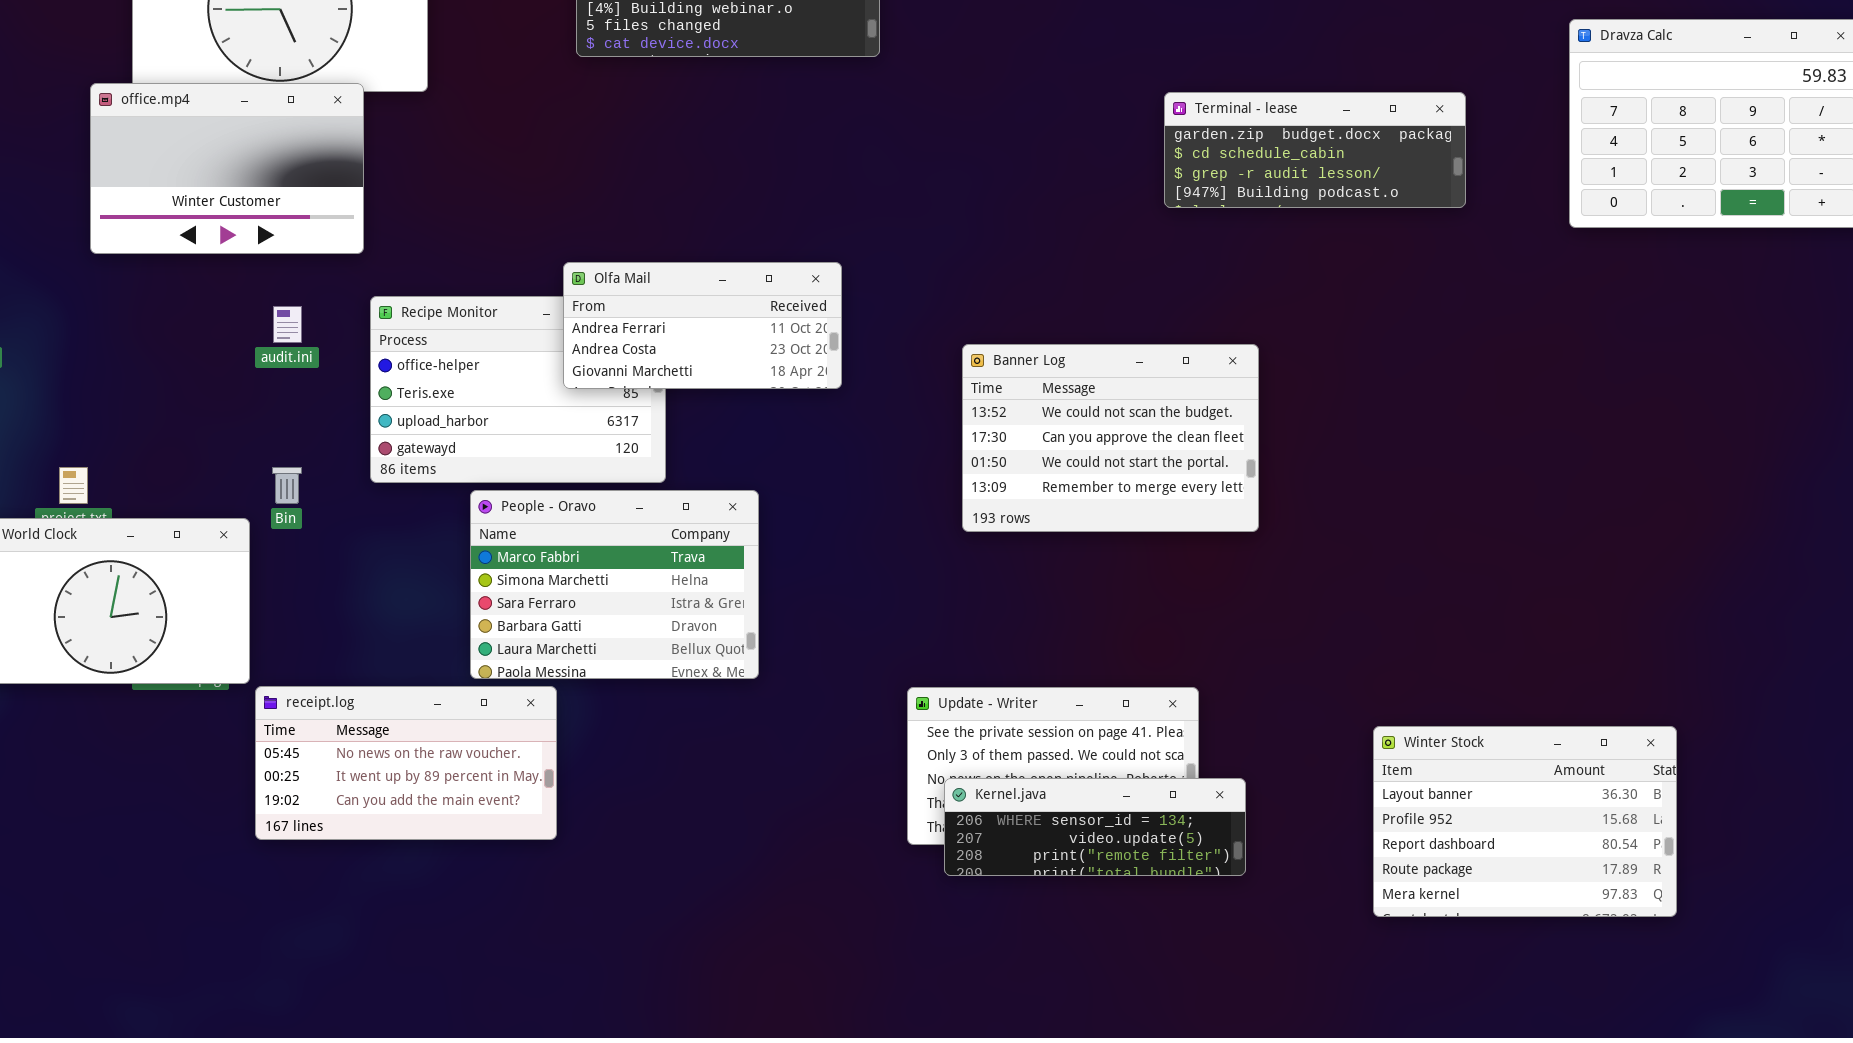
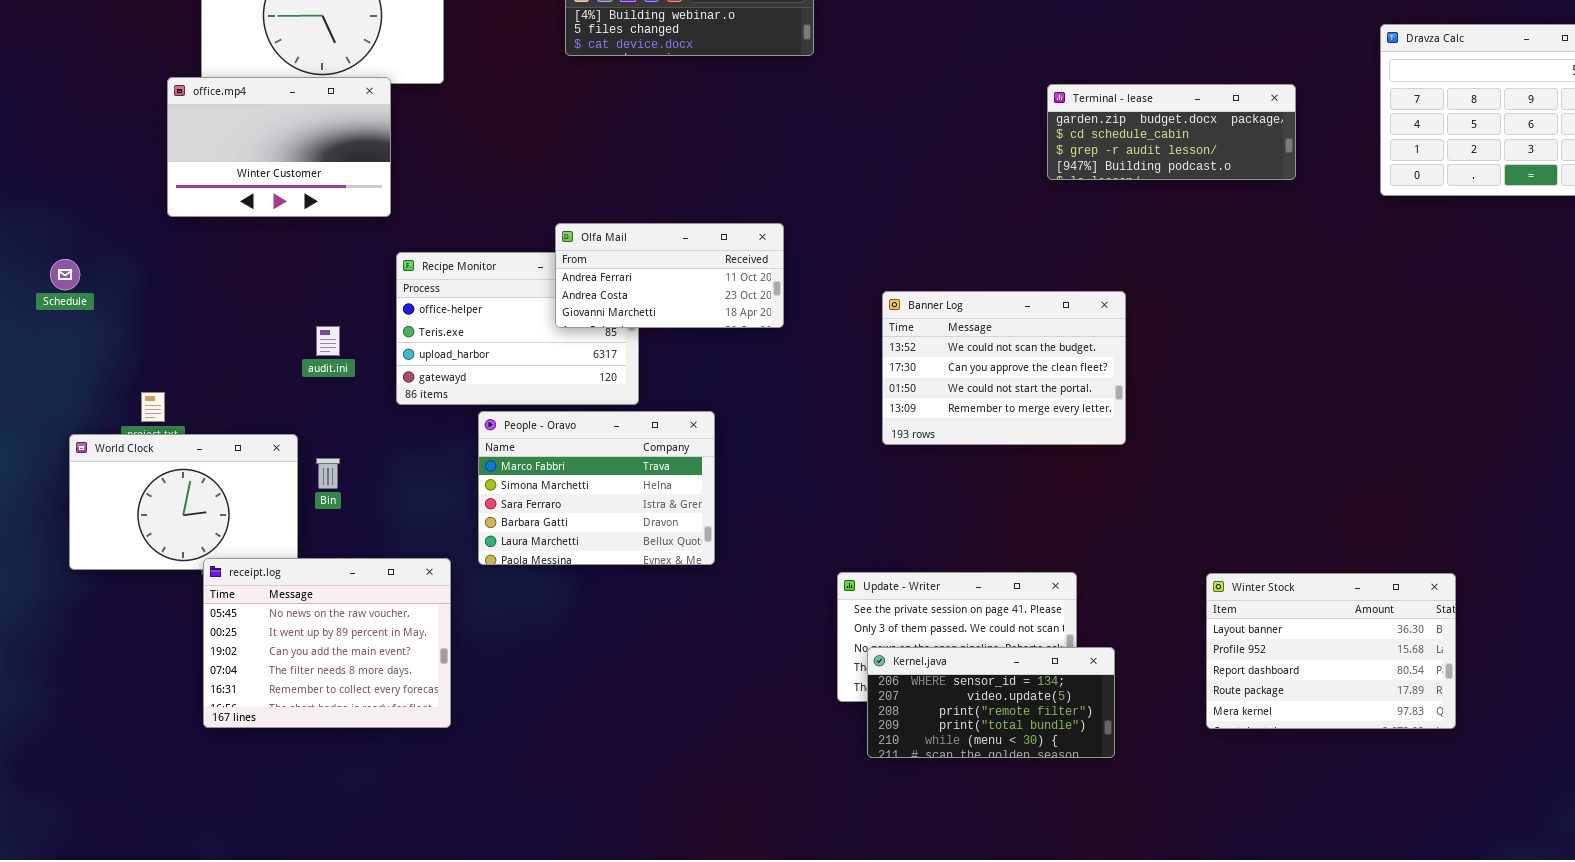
audit.ini: [273,306,302,343] -> [316,326,340,356], moved
Bin: [272,467,302,504] -> [316,458,340,489], moved
receipt.log: [255,686,557,840] -> [203,558,451,728], moved, resized
Winter Stock: [1373,726,1677,917] -> [1206,573,1456,729], moved
Kernel.java: [944,778,1246,876] -> [867,647,1115,758], resized

